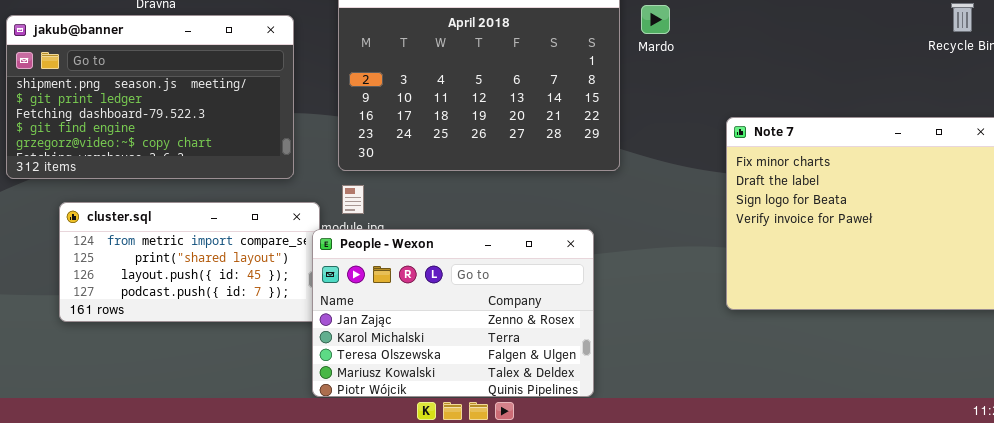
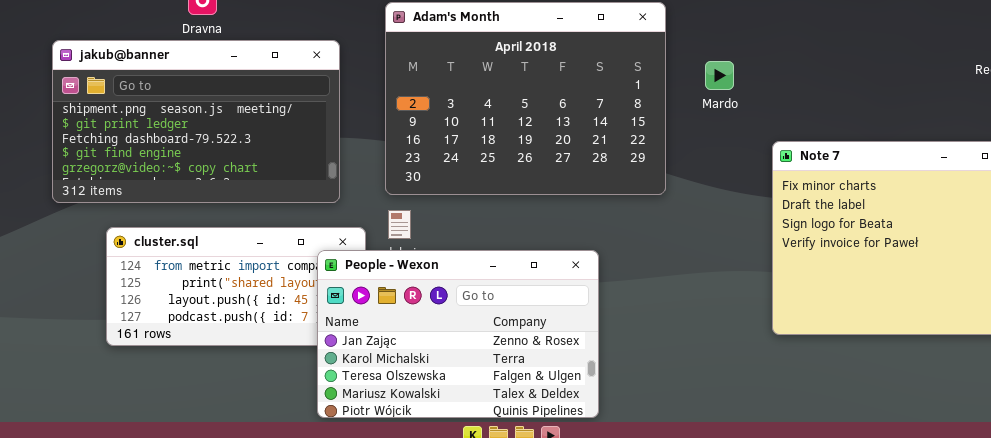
Mardo: [641,5,670,34] -> [705,61,734,90], moved
People - Wexon: [312,229,594,397] -> [317,250,599,418], moved

